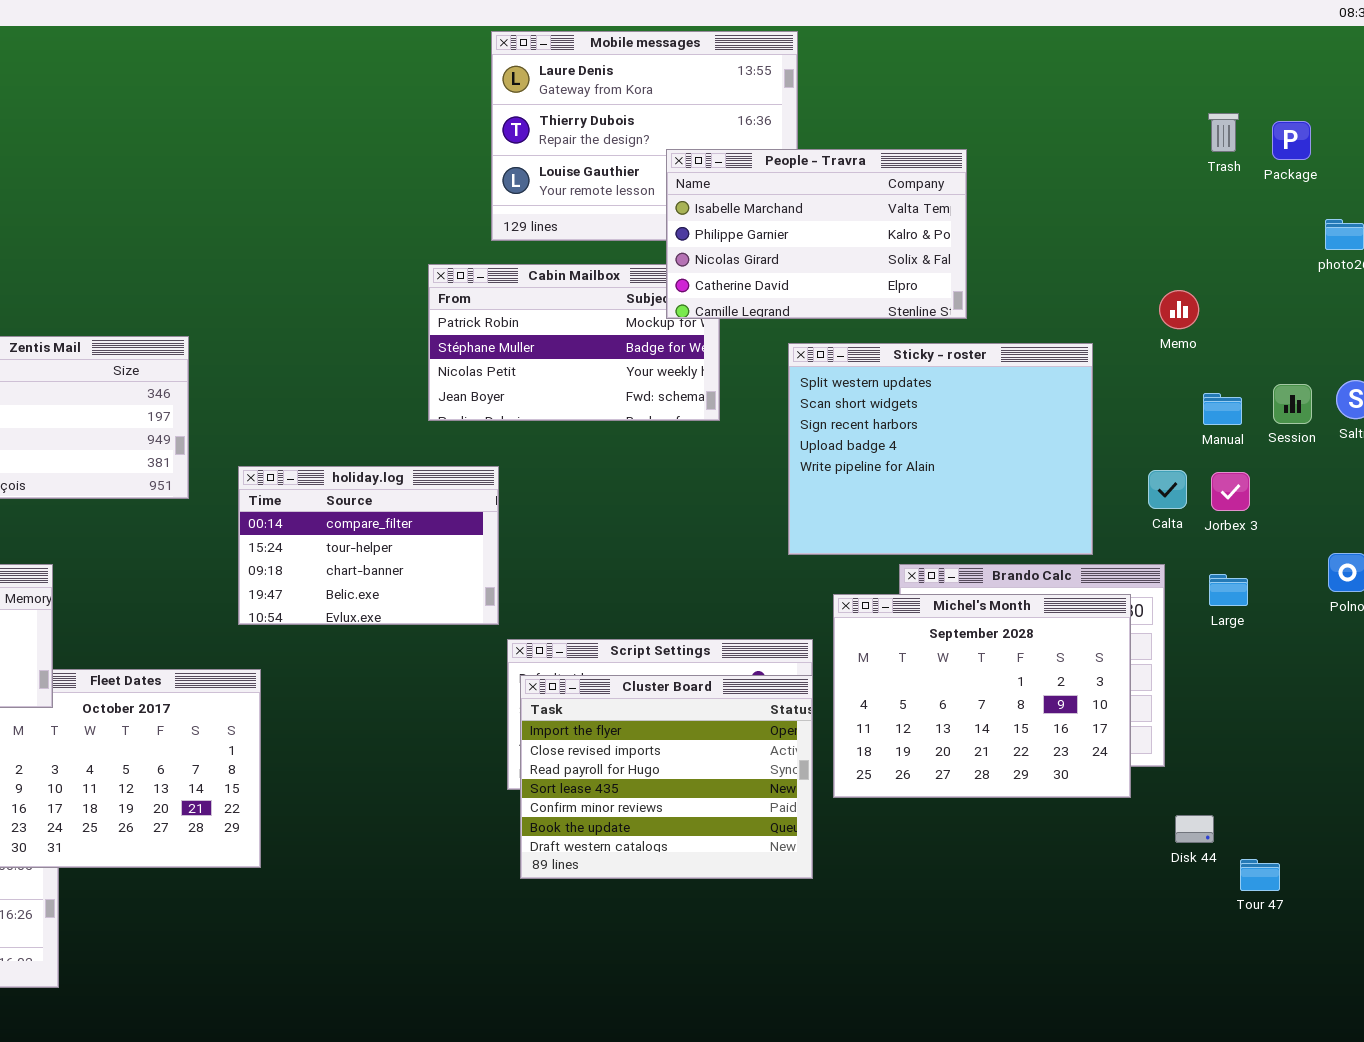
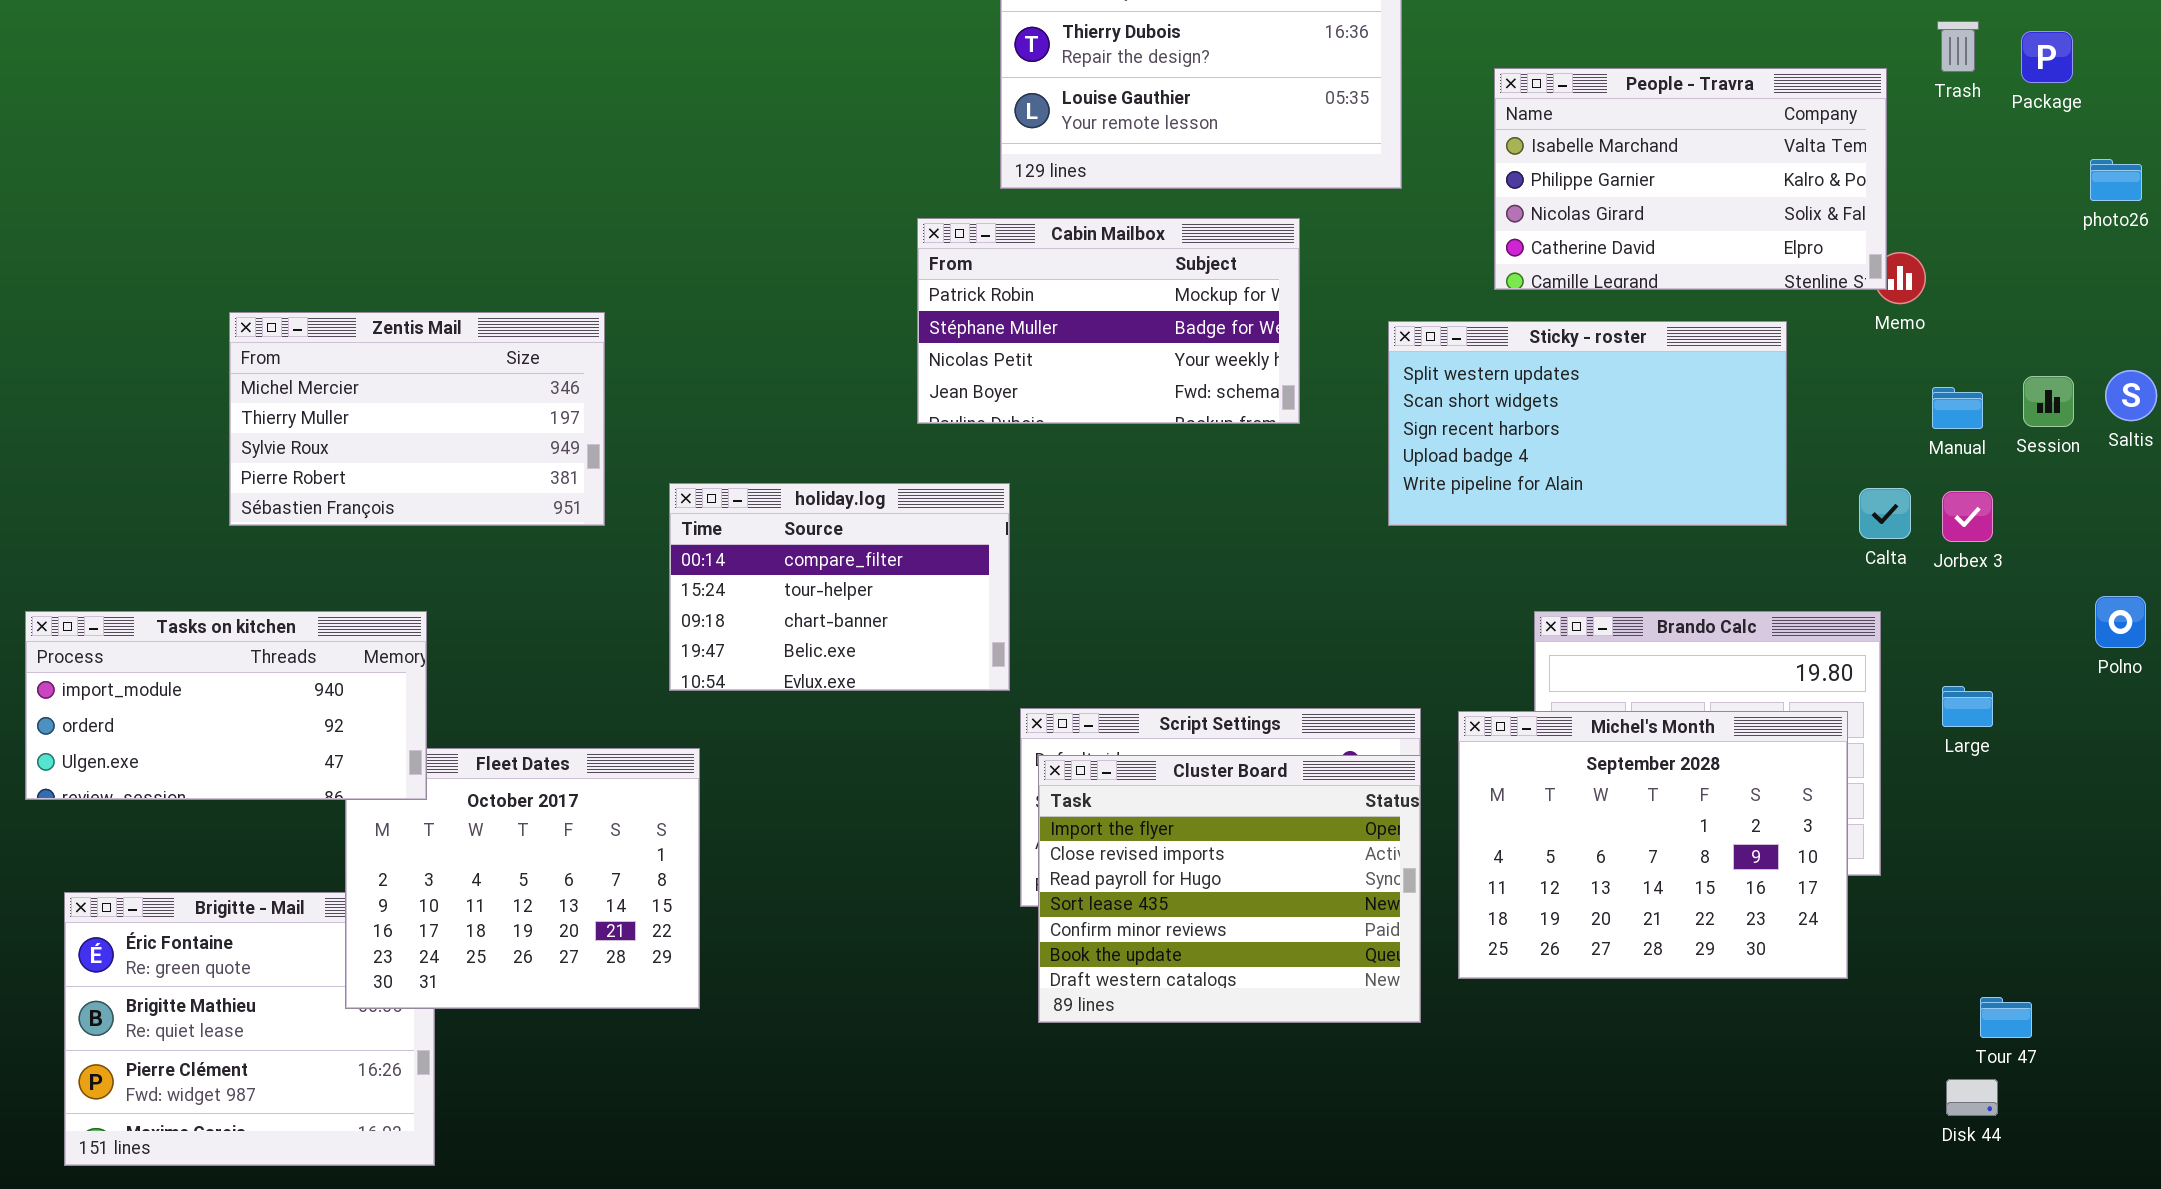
People - Travra: [666,149,967,319] -> [1494,68,1887,290], moved
Sticky - roster: [788,343,1093,555] -> [1388,321,1787,526], resized
Large: [1209,574,1248,606] -> [1942,686,1993,727], moved
Michel's Month: [833,594,1131,798] -> [1458,711,1848,979], moved
Disk 44: [1175,815,1214,843] -> [1946,1079,1998,1116], moved

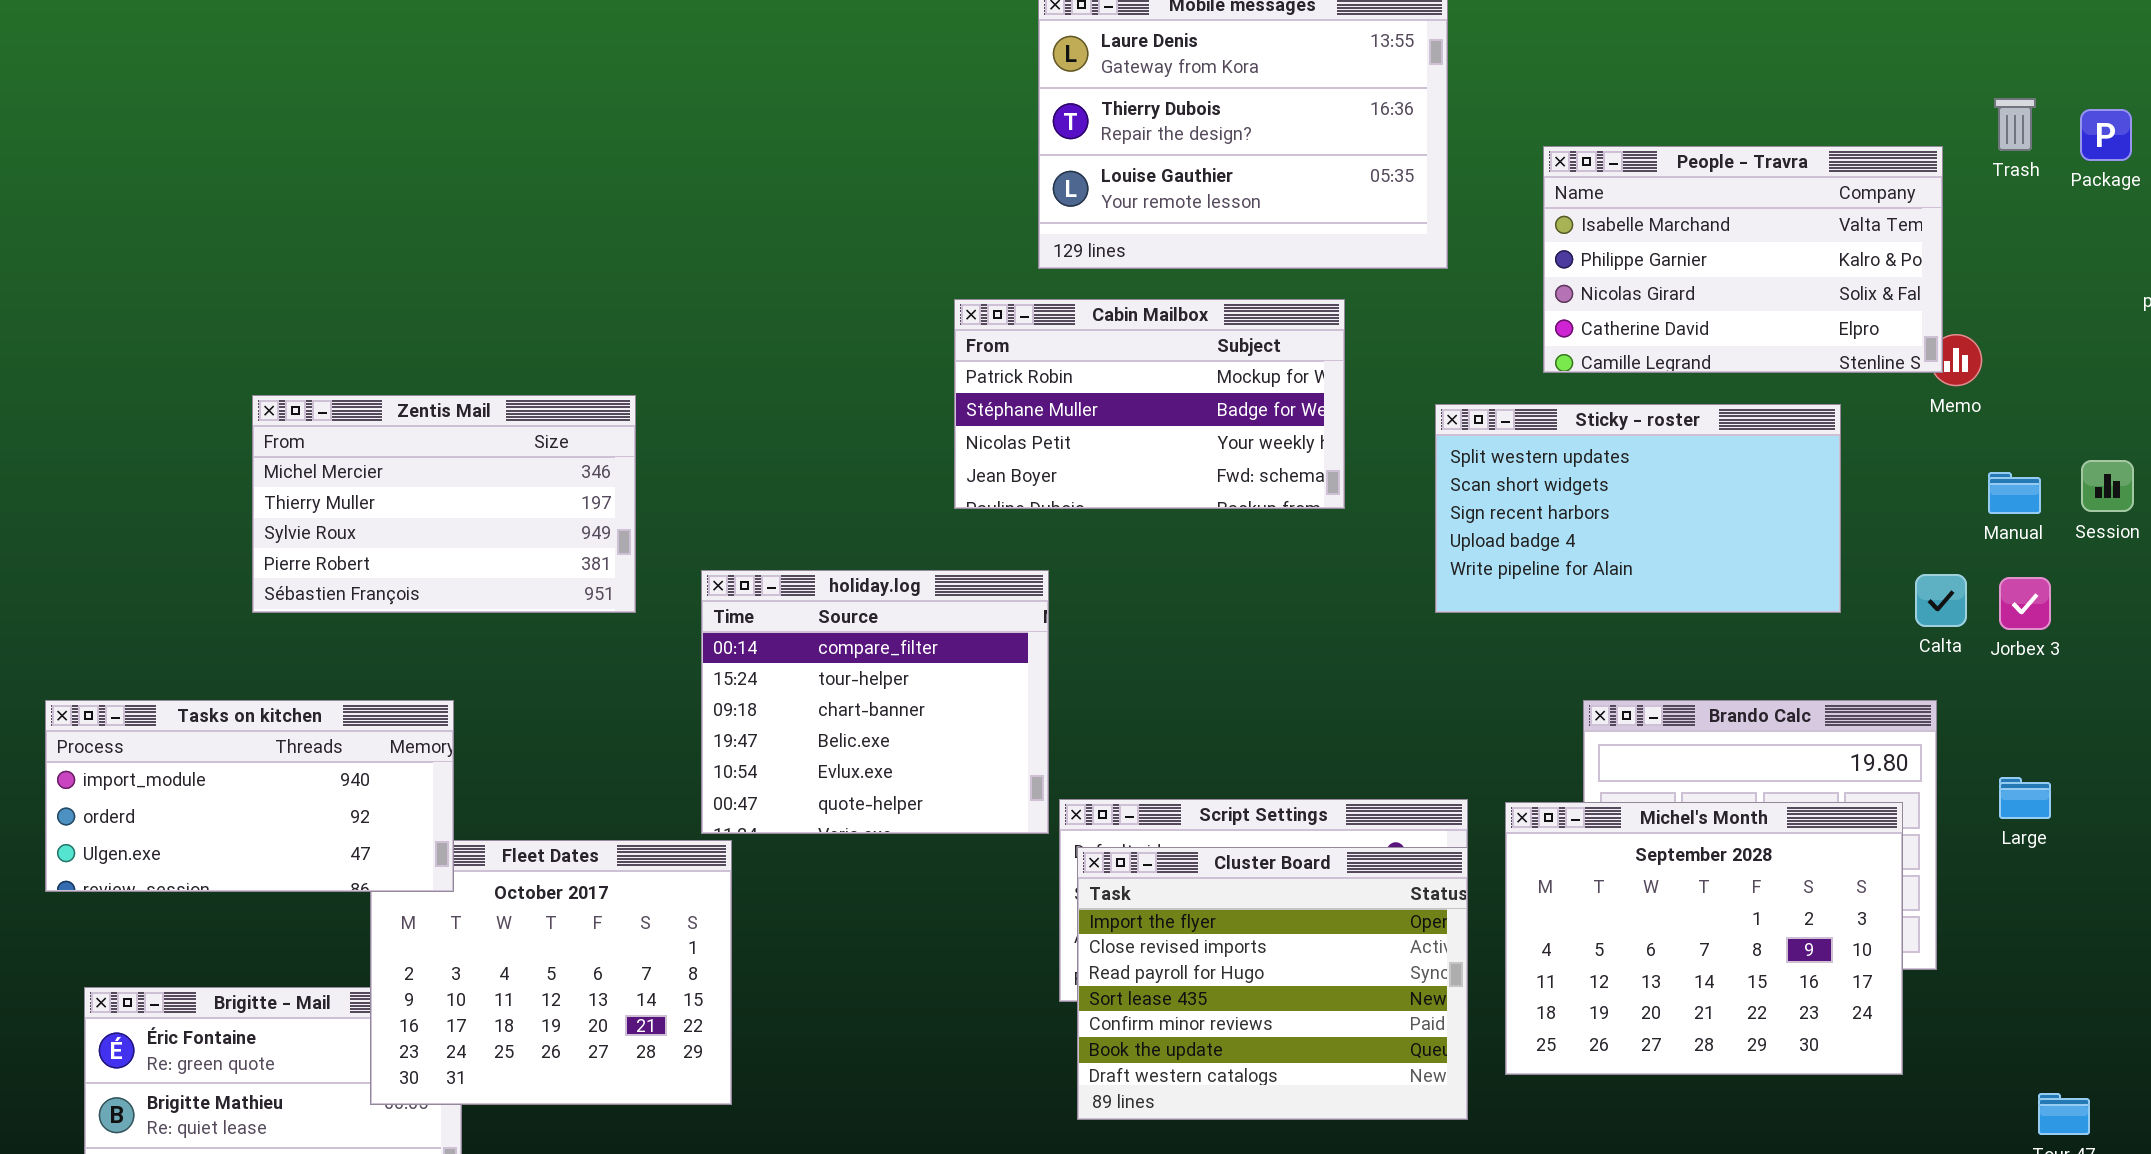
holiday.log: [669,483,1010,691] -> [701,570,1049,834], resized

